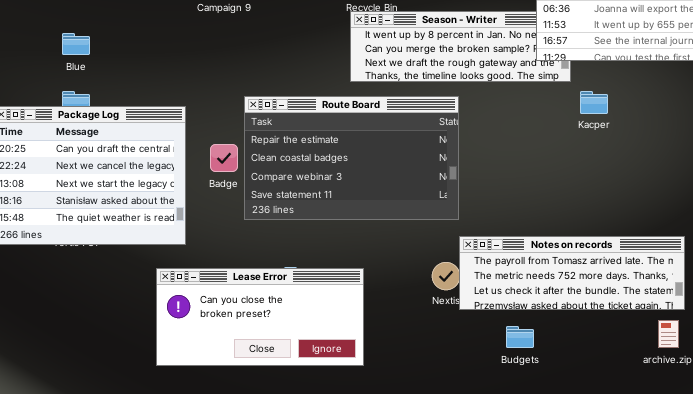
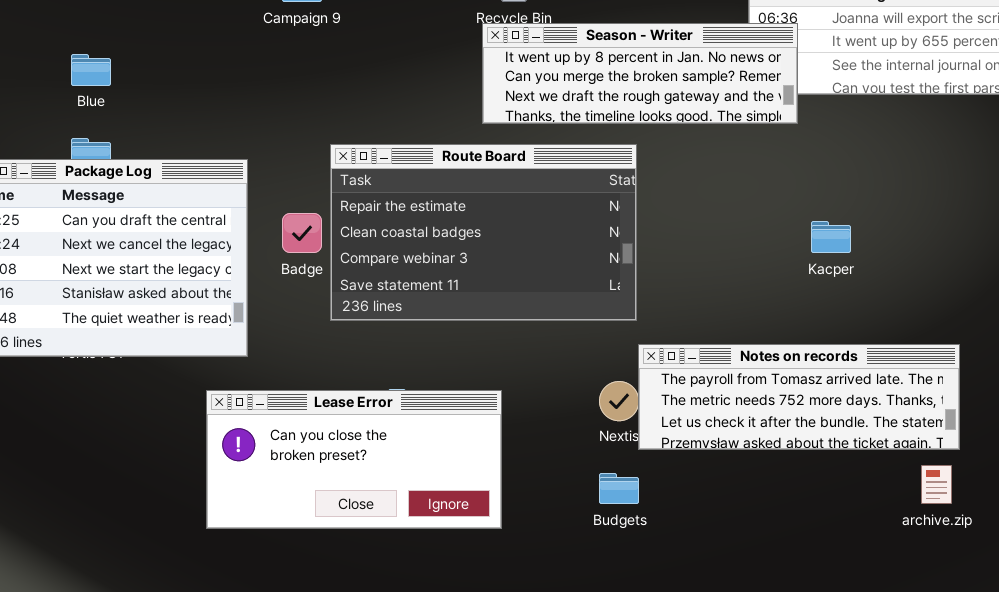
Season - Writer: [350,11,571,82] -> [482,23,798,124], raised
Kacper: [580,91,608,114] -> [811,221,851,253], moved
Budgets: [506,326,534,348] -> [599,473,639,504], moved

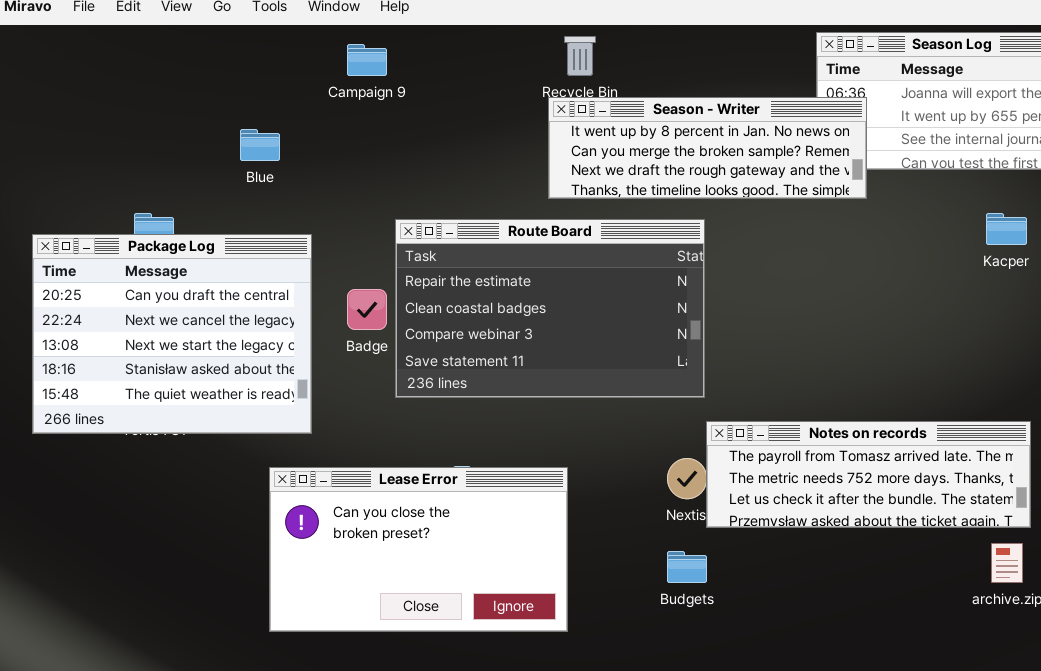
Blue: [71,54,111,86] -> [240,129,280,161], moved
Kacper: [811,221,851,253] -> [986,213,1027,245], moved
Lease Error: [206,390,502,529] -> [269,467,568,632], resized

